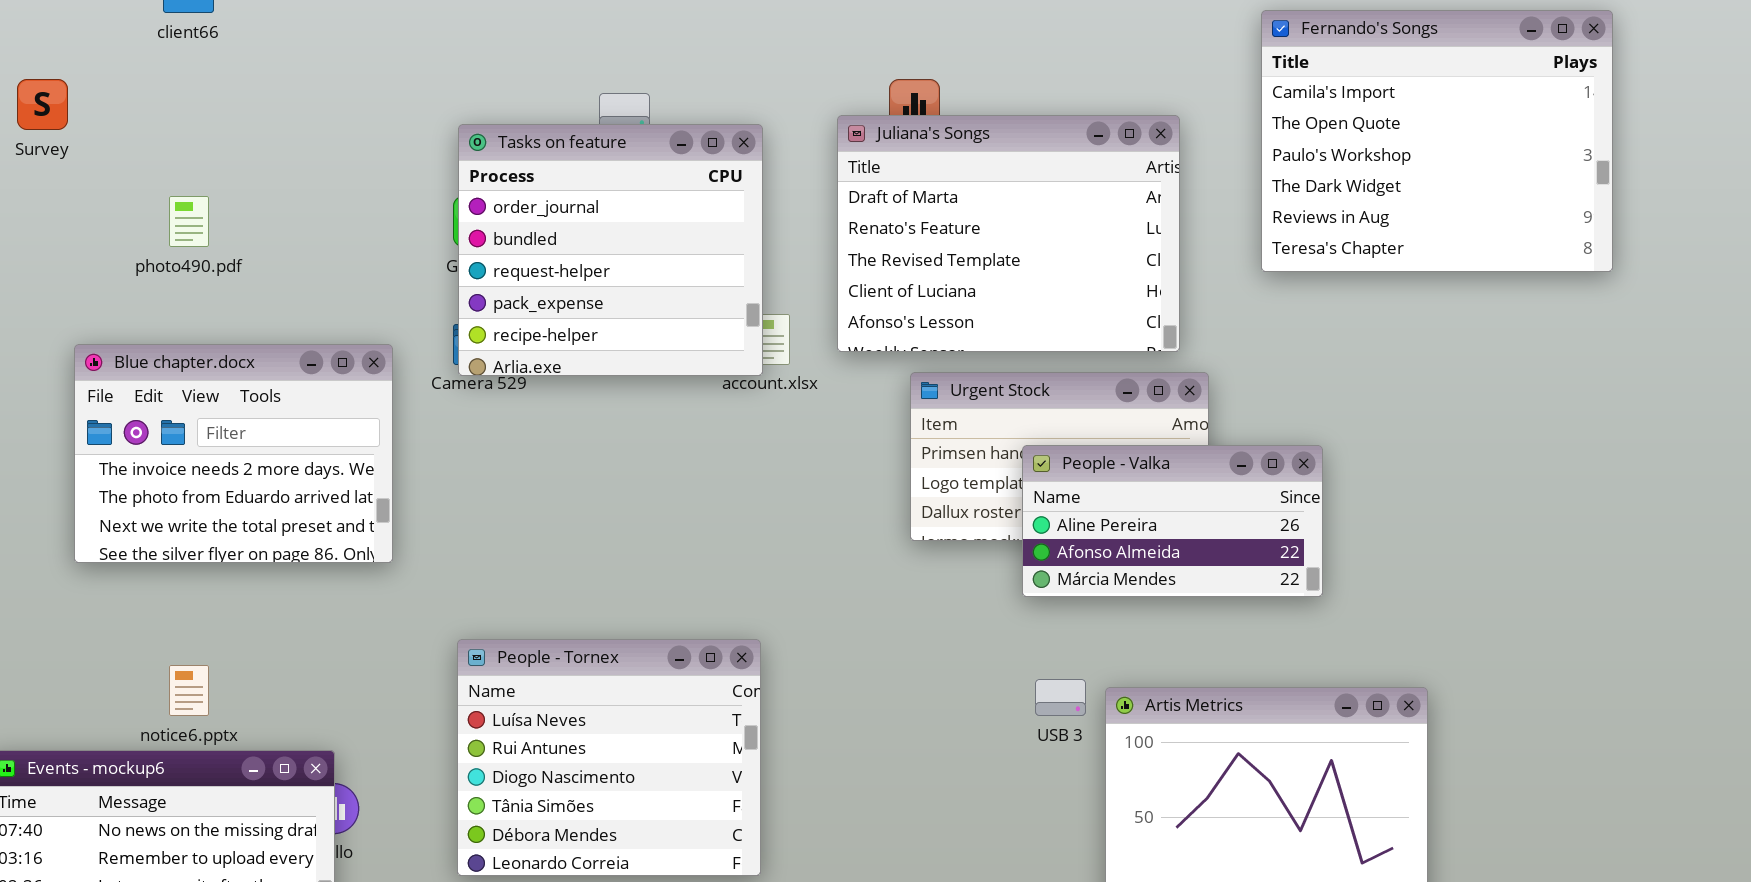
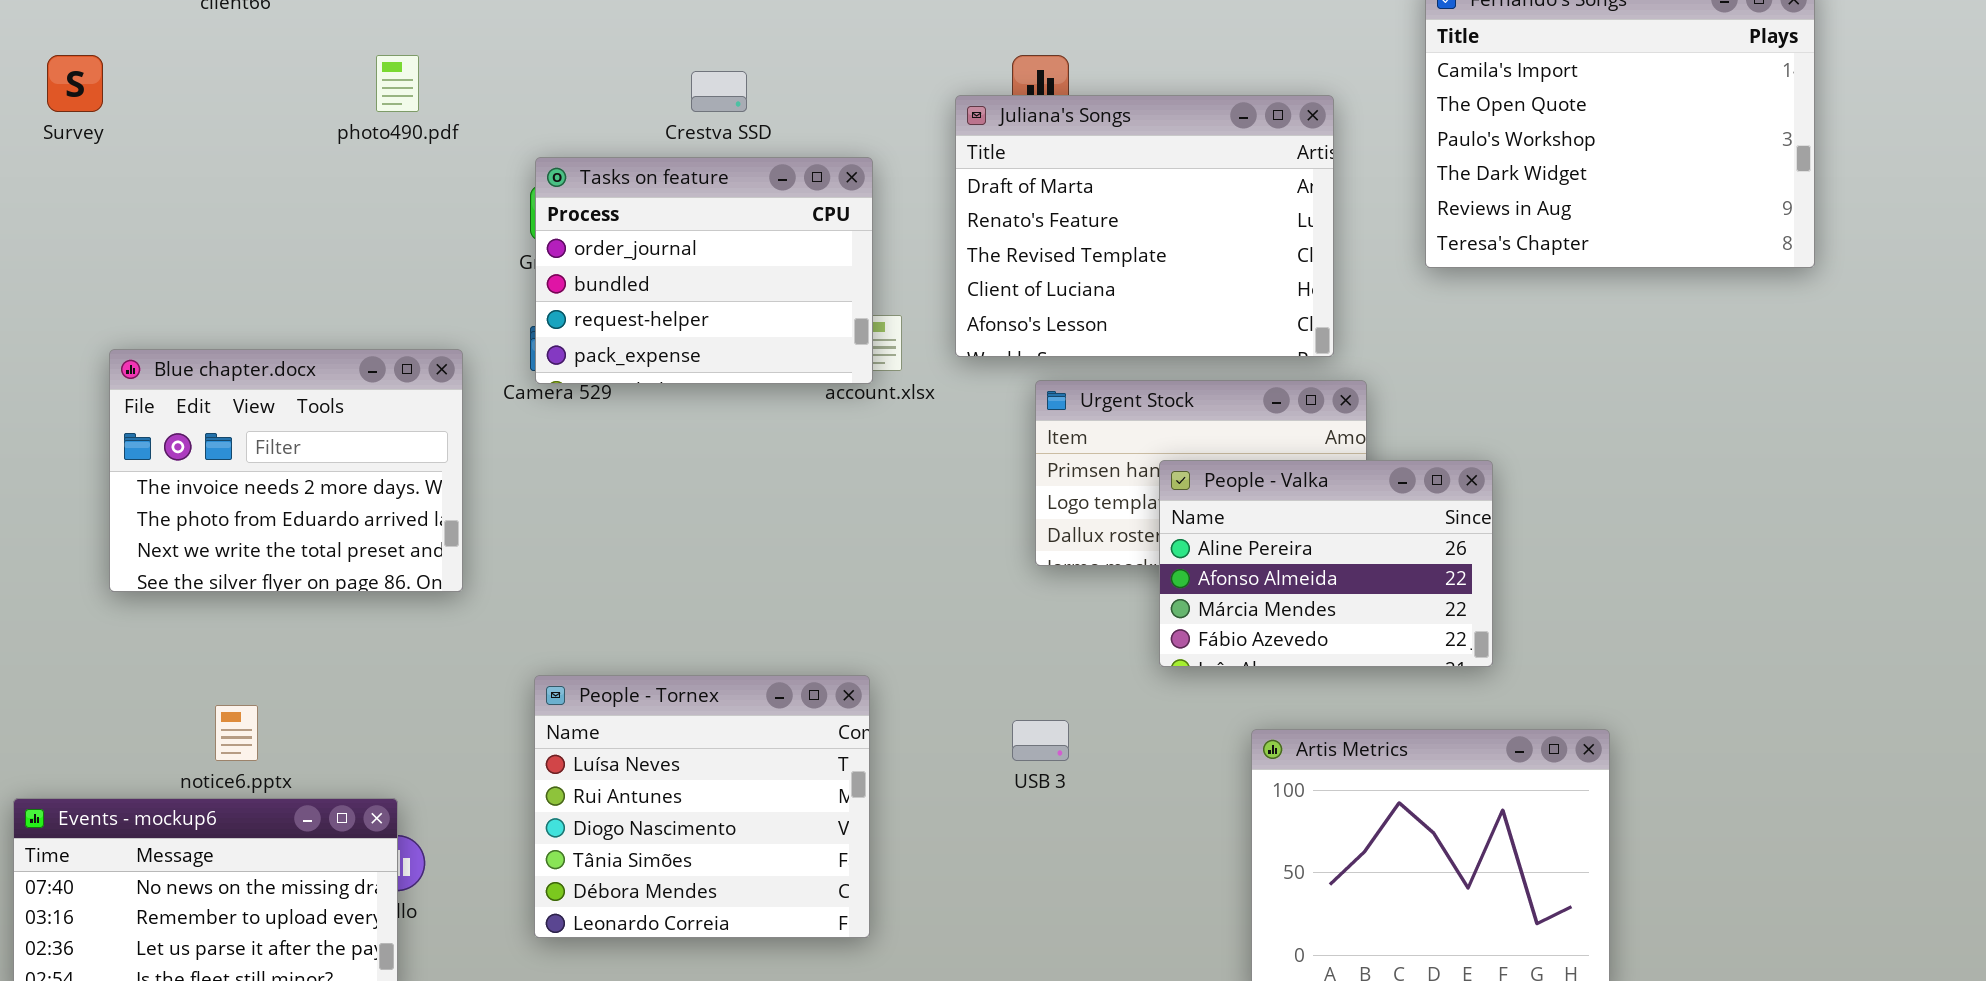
Tasks on feature: [458,124,763,376] -> [535,157,873,384], resized
photo490.pdf: [169,196,209,247] -> [376,55,419,112], moved
People - Valka: [1022,445,1323,597] -> [1159,460,1493,667], resized
USB 3: [1035,679,1086,716] -> [1012,720,1069,761], moved

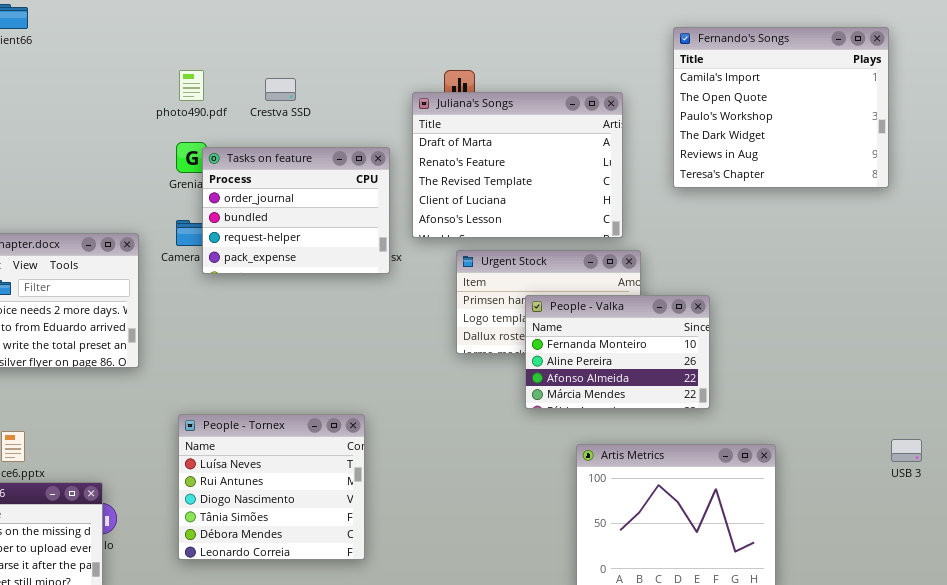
photo490.pdf: [376,55,419,112] -> [179,70,204,101], moved
Tasks on feature: [535,157,873,384] -> [202,147,390,274], moved
People - Valka: [1159,460,1493,667] -> [525,295,710,409], scrolled up 1 row
USB 3: [1012,720,1069,761] -> [891,439,922,462], moved

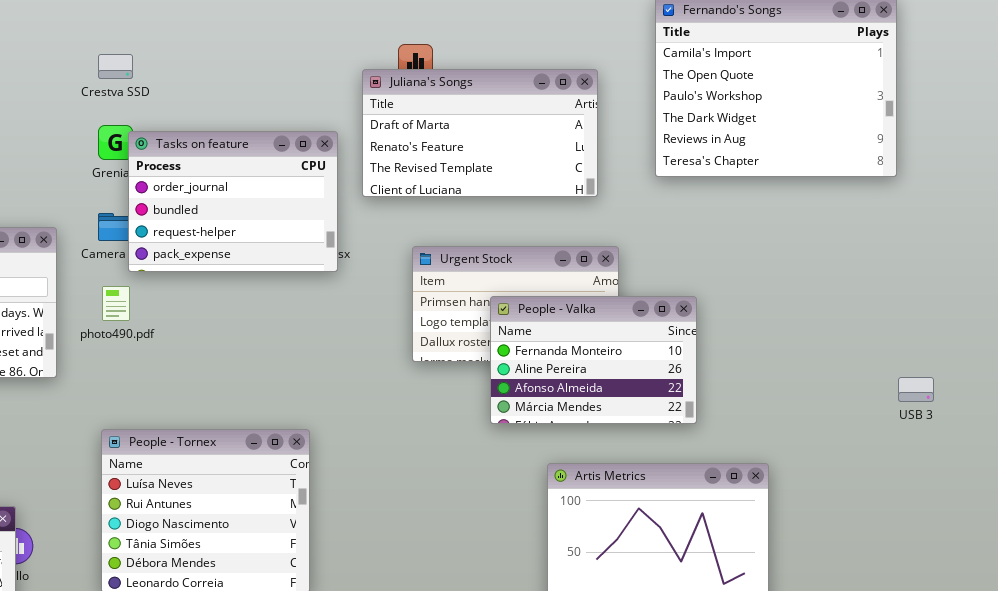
photo490.pdf: [179,70,204,101] -> [102,286,130,321], moved
Crestva SSD: [265,78,296,101] -> [98,54,133,79], moved
Juliana's Songs: [412,92,623,238] -> [362,69,598,197], resized
USB 3: [891,439,922,462] -> [898,377,934,402], moved

